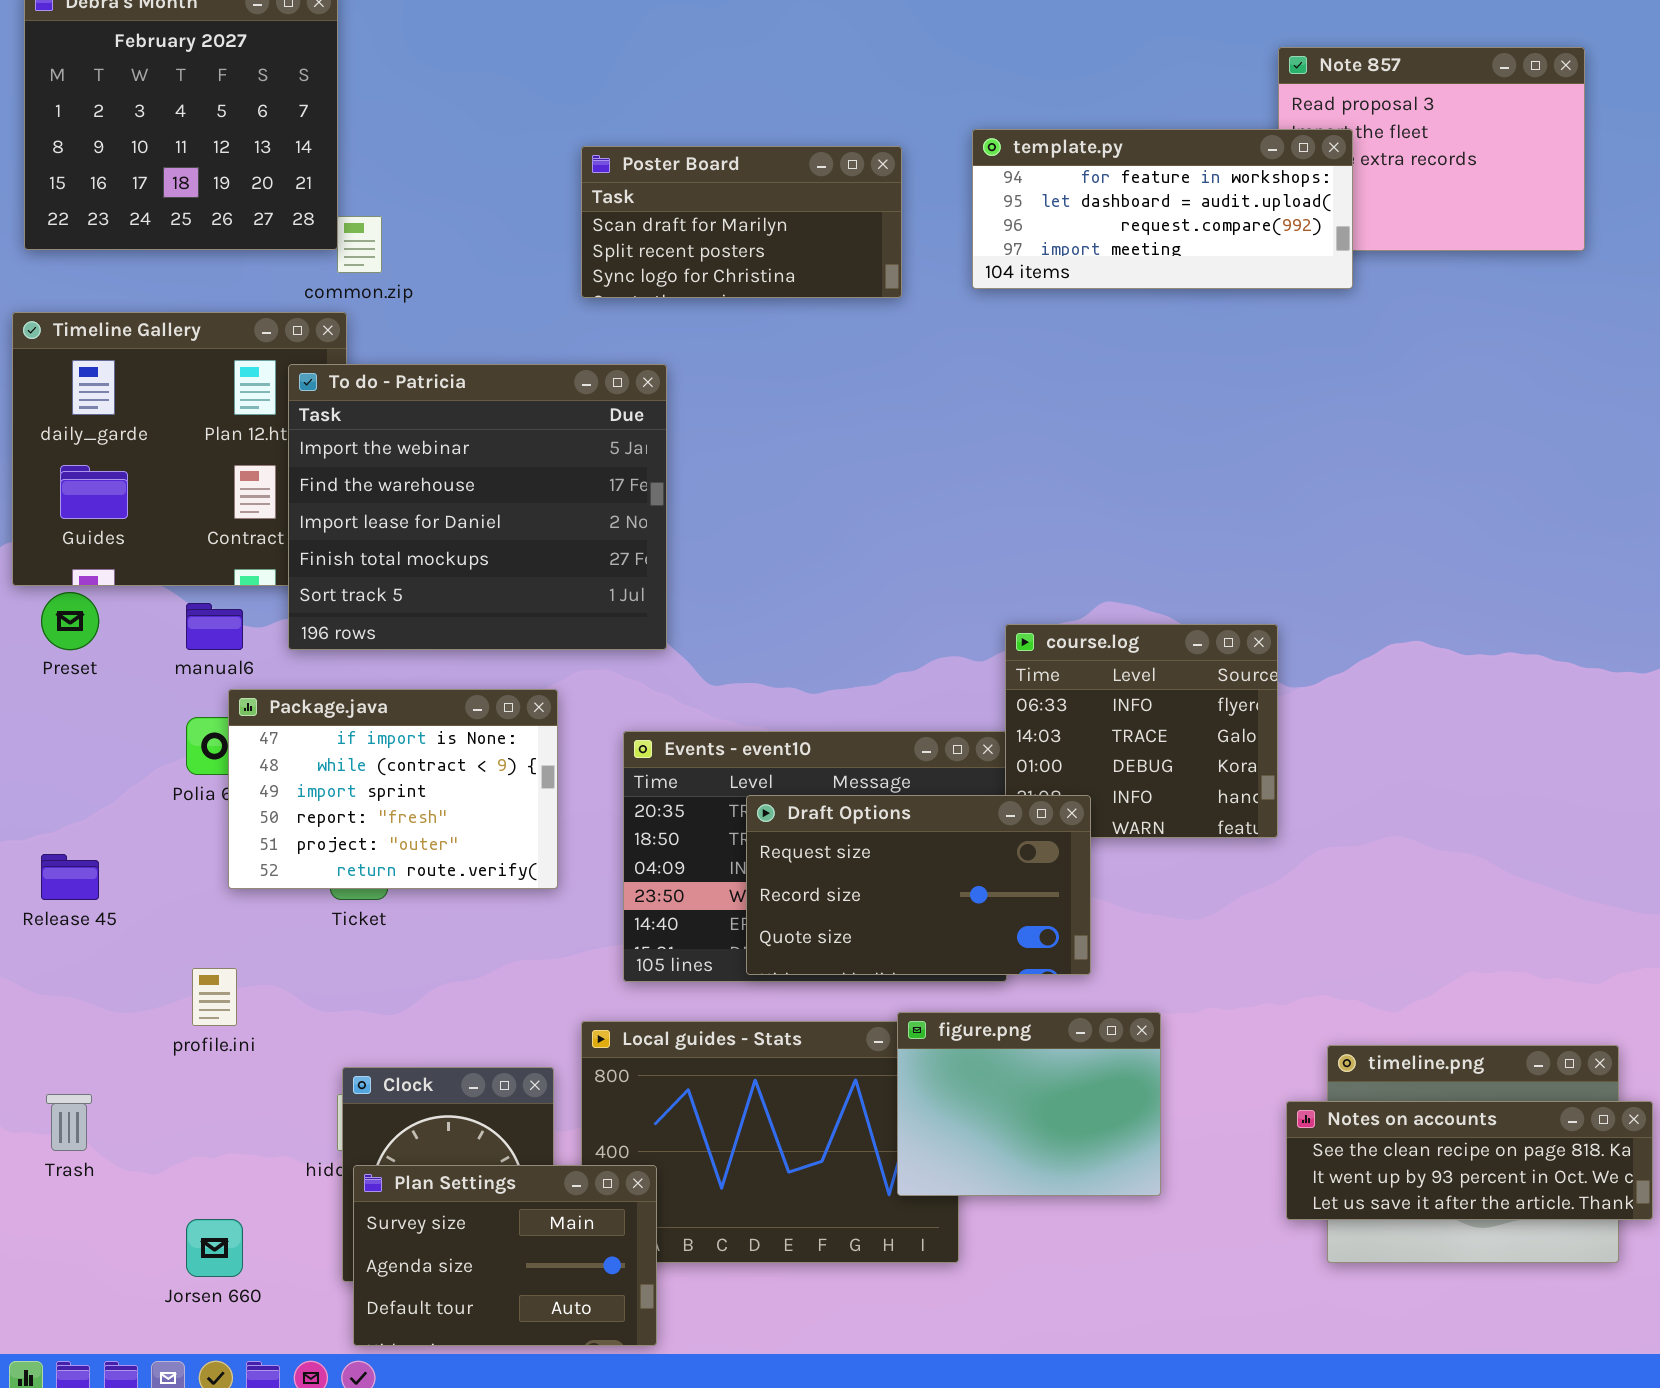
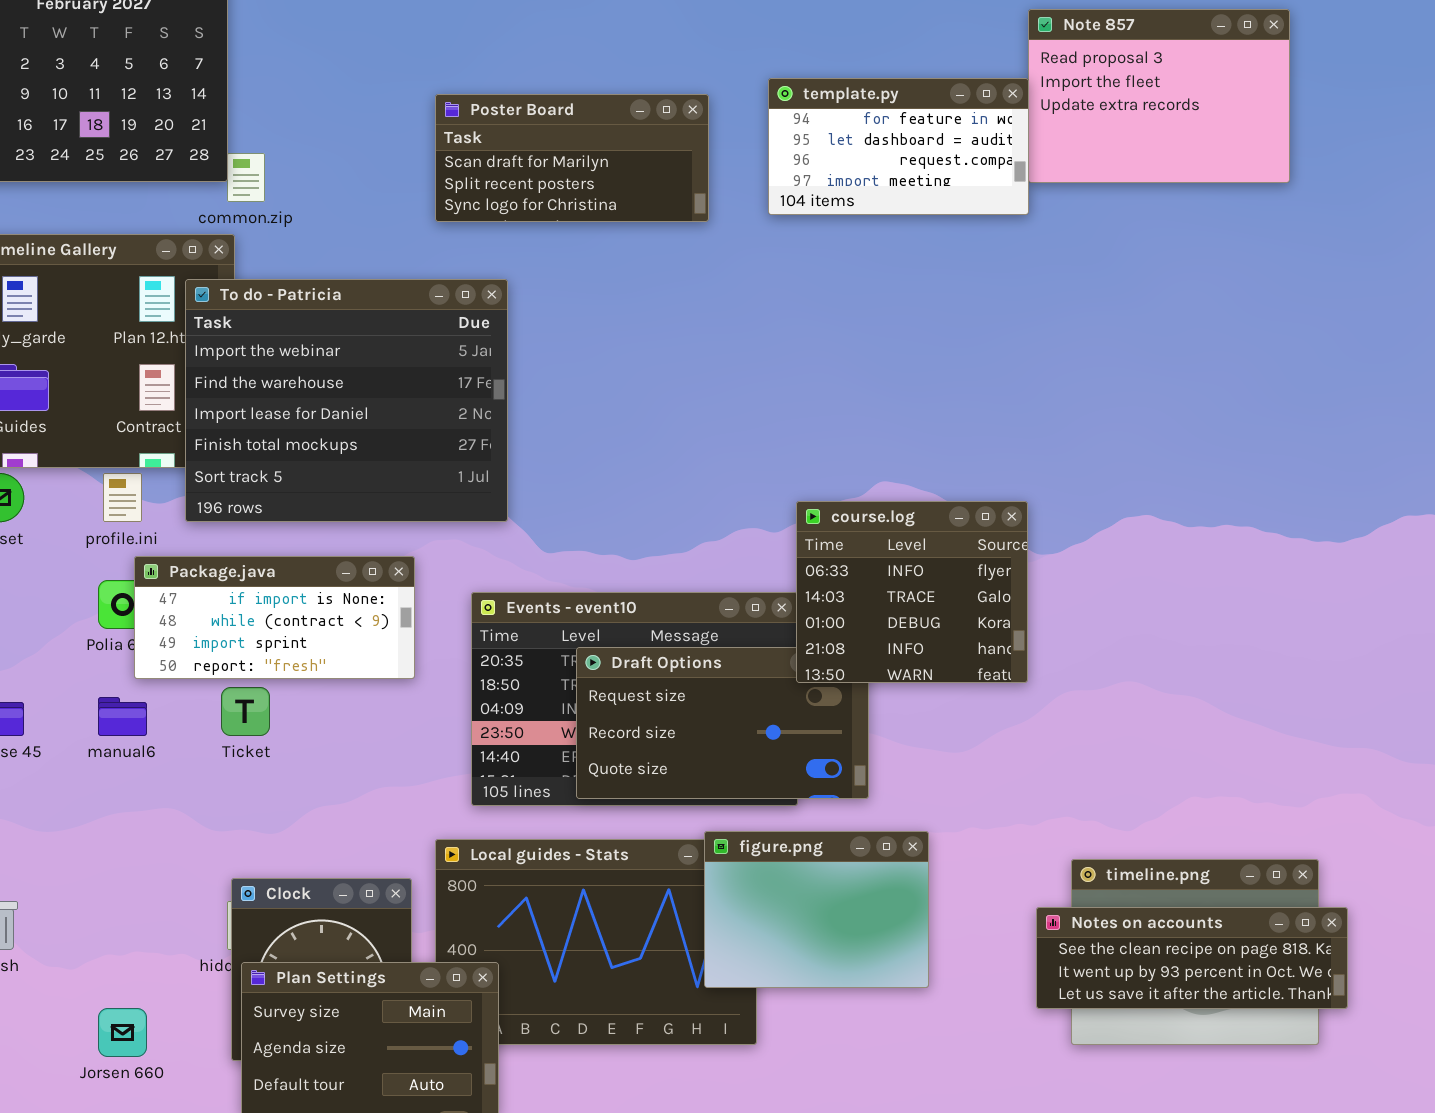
template.py: [972,129,1353,289] -> [768,78,1029,215], resized
manual6: [186,603,243,650] -> [98,697,147,736], moved
course.log: [1005,624,1278,838] -> [796,501,1028,683], raised
Package.java: [228,689,558,889] -> [134,556,415,679], resized
profile.ini: [192,968,237,1026] -> [103,473,142,522], moved

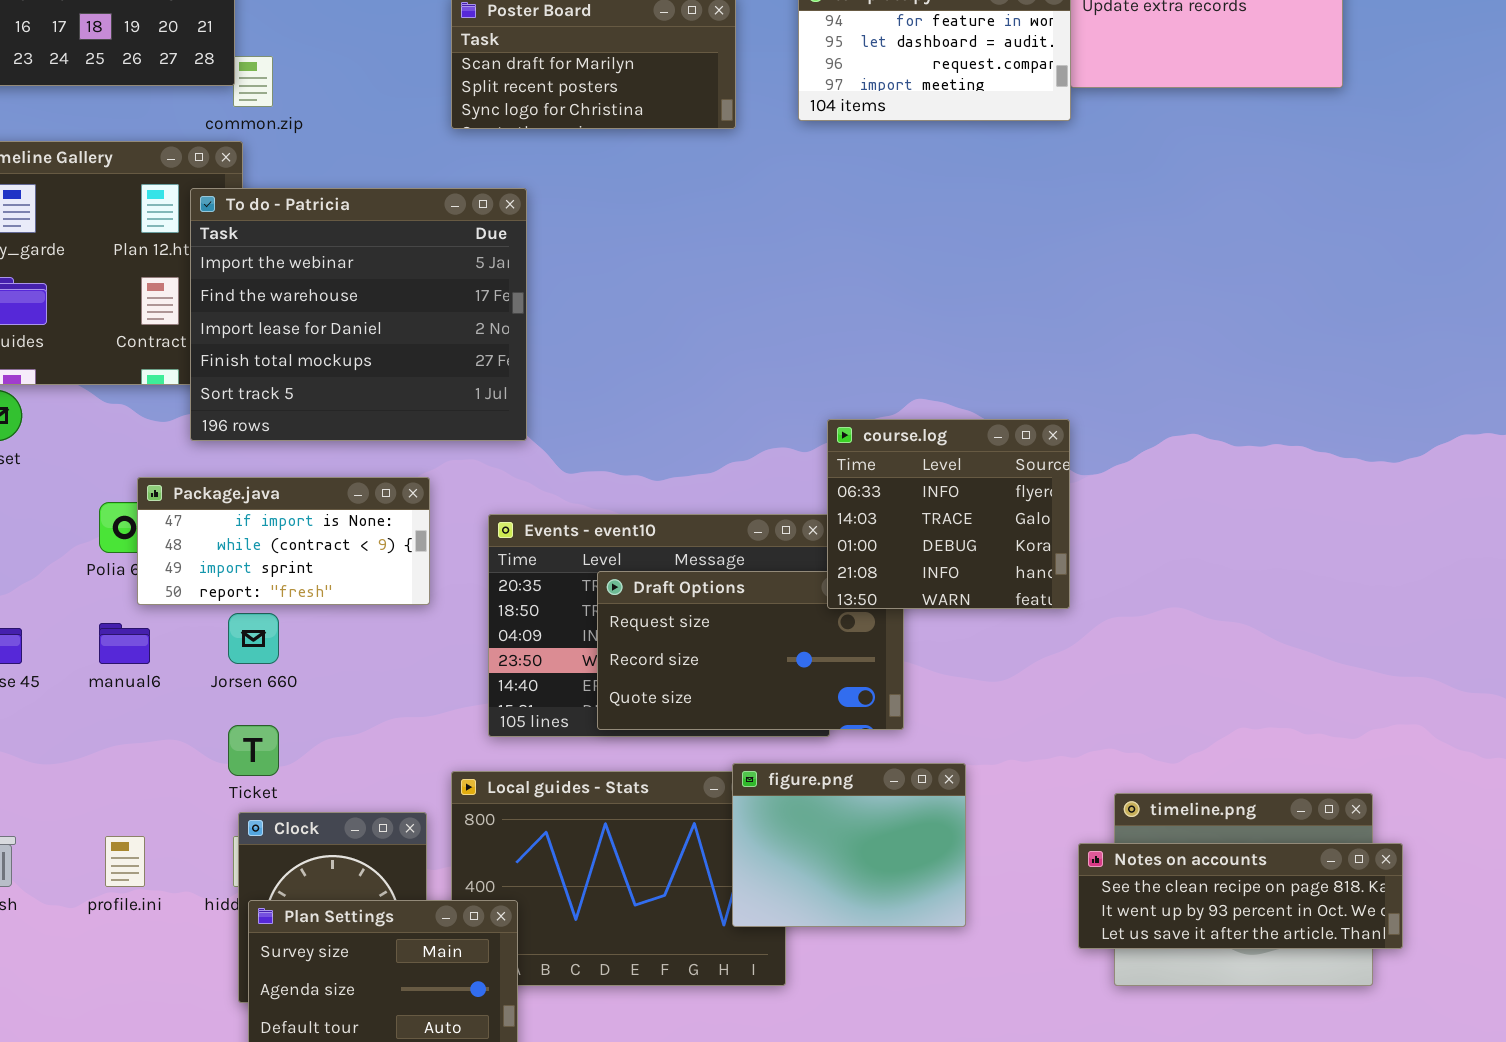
profile.ini: [103,473,142,522] -> [105,836,145,887], moved
Ticket: [221,687,270,736] -> [228,725,279,776], moved
Jorsen 660: [98,1008,147,1057] -> [228,613,279,664], moved

